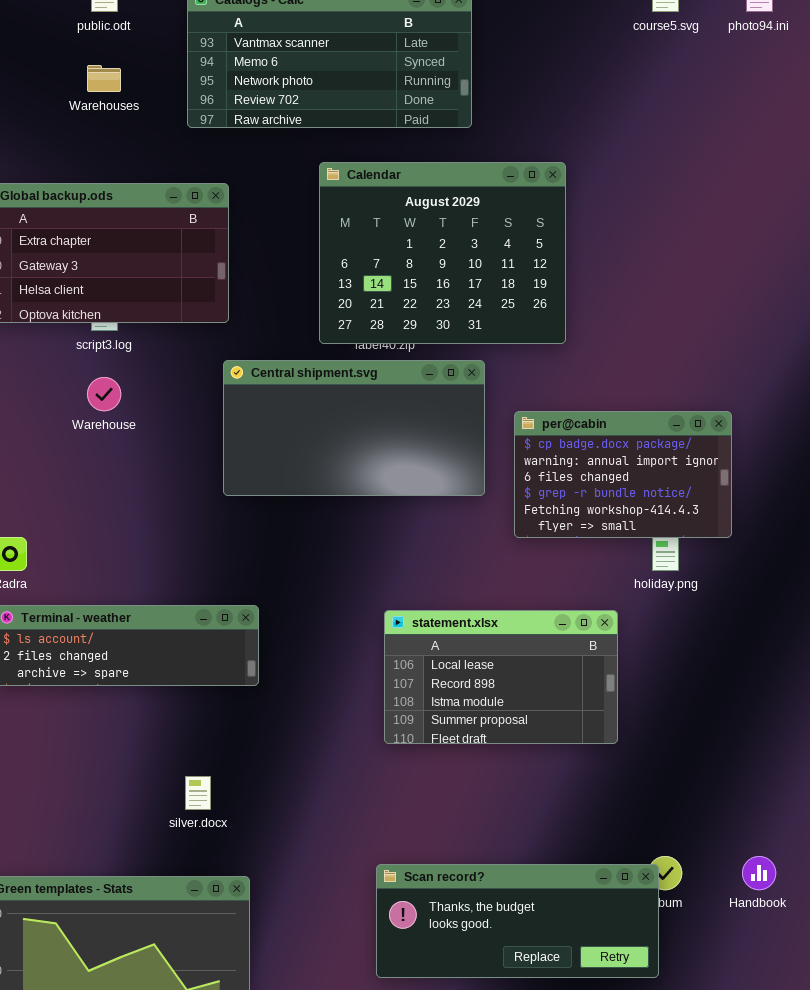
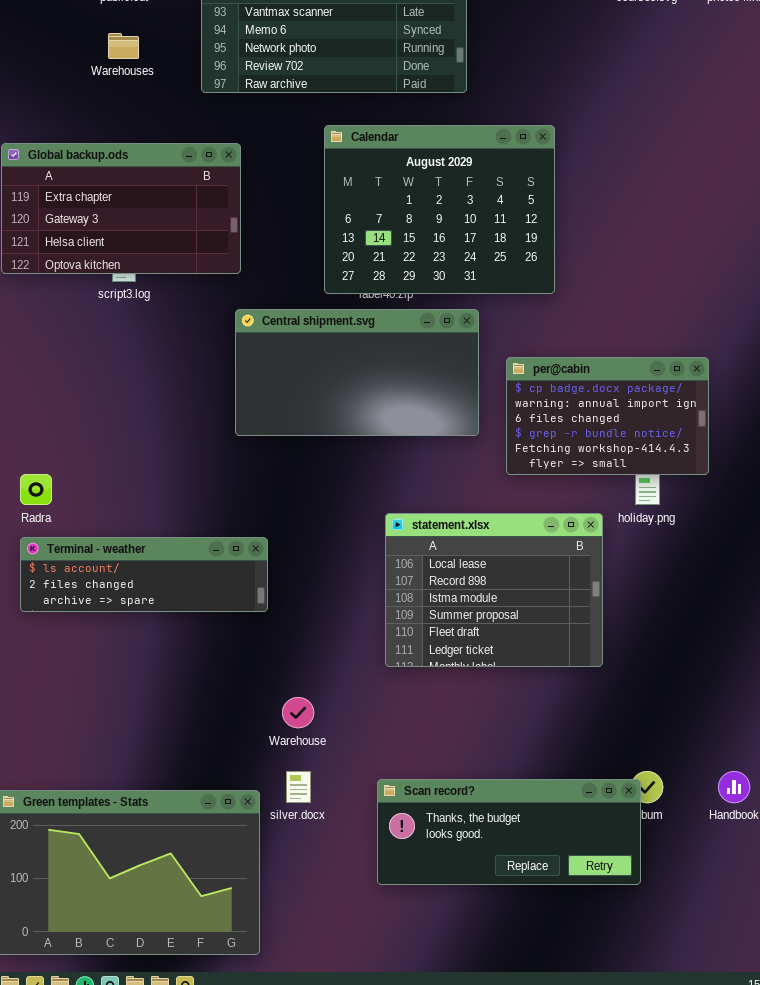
Warehouse: [87,377,121,411] -> [282,697,314,728], moved
statement.xlsx: [384,610,618,744] -> [385,513,603,667], resized
silver.docx: [185,776,211,810] -> [286,771,311,803], moved

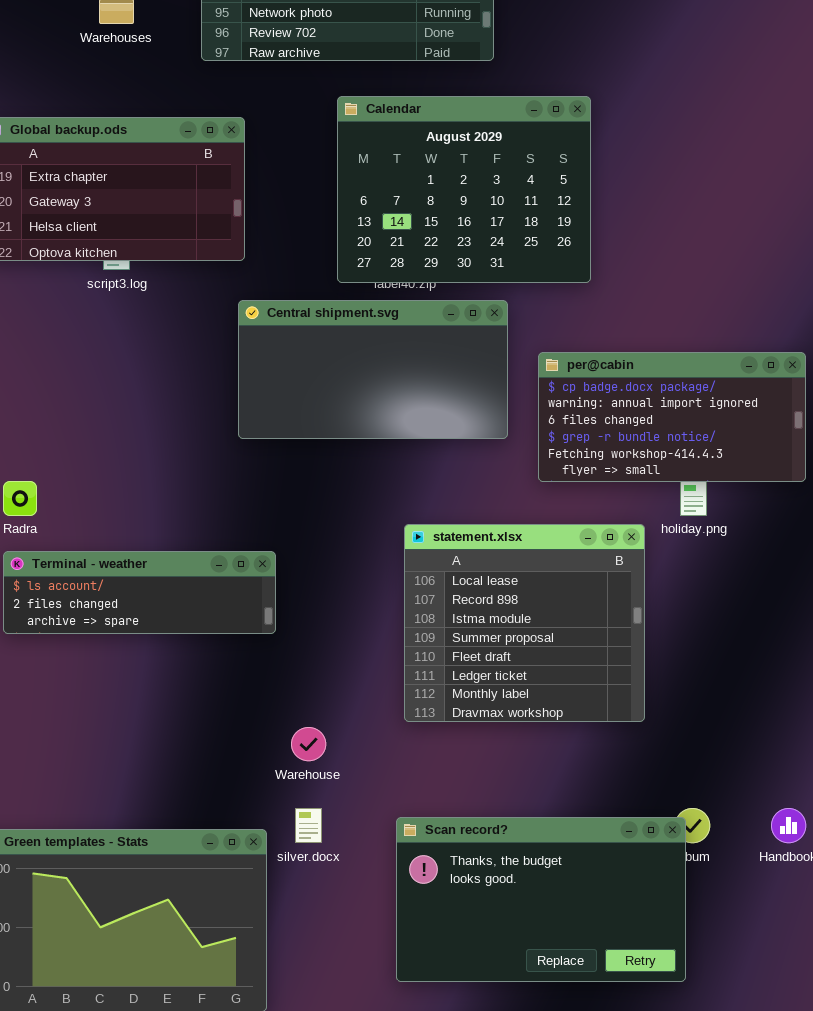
per@cabin: [506,357,709,475] -> [538,352,806,482], resized
statement.xlsx: [385,513,603,667] -> [404,524,645,722], resized
Scan record?: [377,779,641,885] -> [396,817,686,982], resized

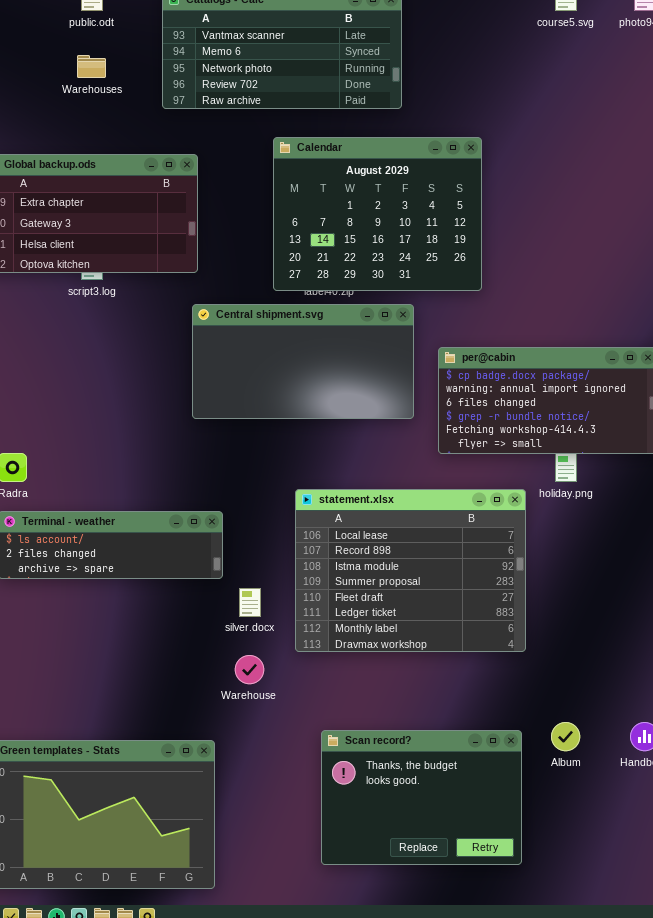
statement.xlsx: [404,524,645,722] -> [295,489,526,652], resized
silver.docx: [295,808,322,843] -> [239,588,261,617], moved
Scan record?: [396,817,686,982] -> [321,730,522,865], resized

